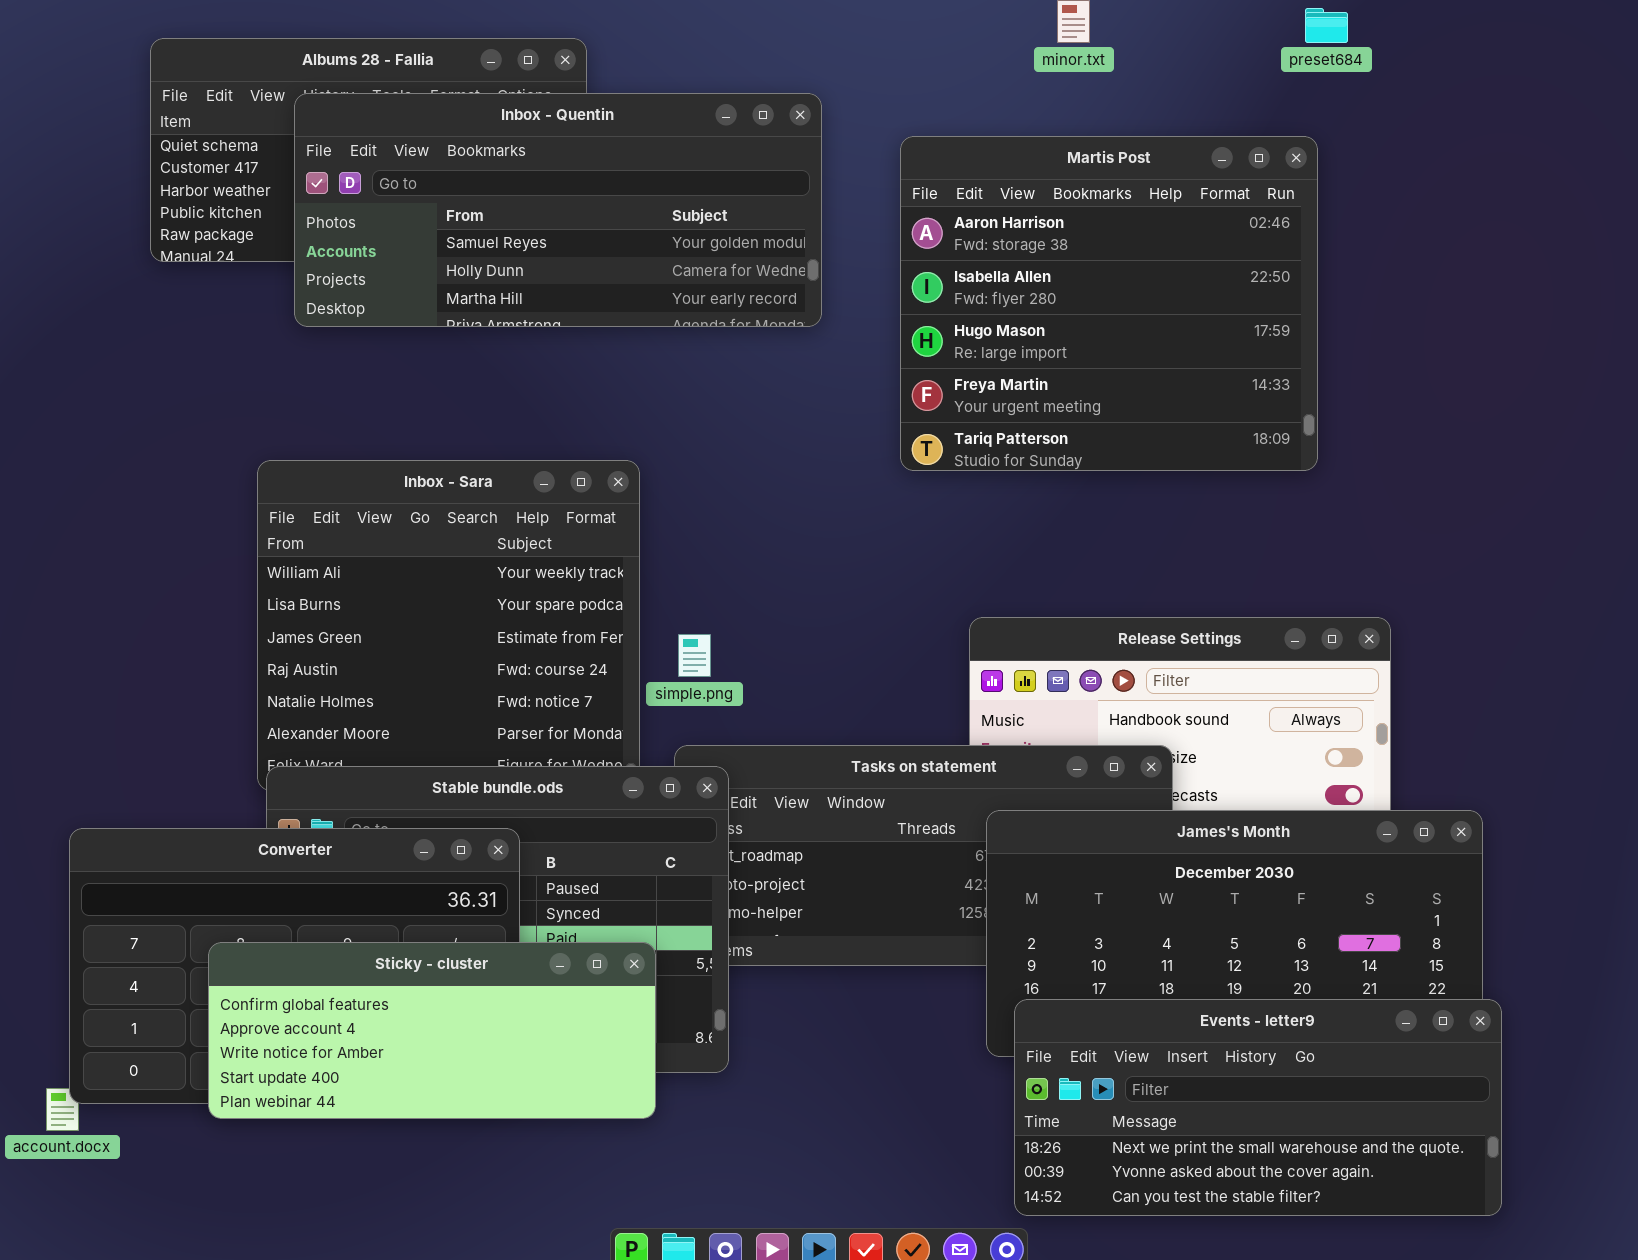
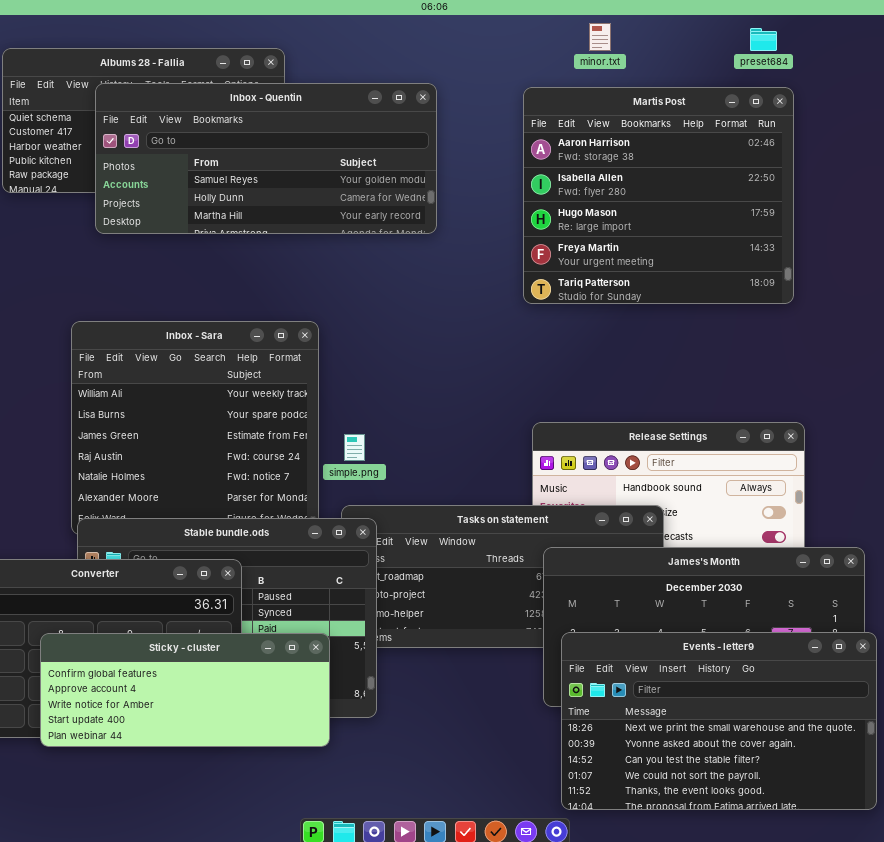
Martis Post: [900,136,1318,471] -> [523,87,794,304], moved
Events - letter9: [1014,999,1502,1216] -> [561,632,877,810], resized

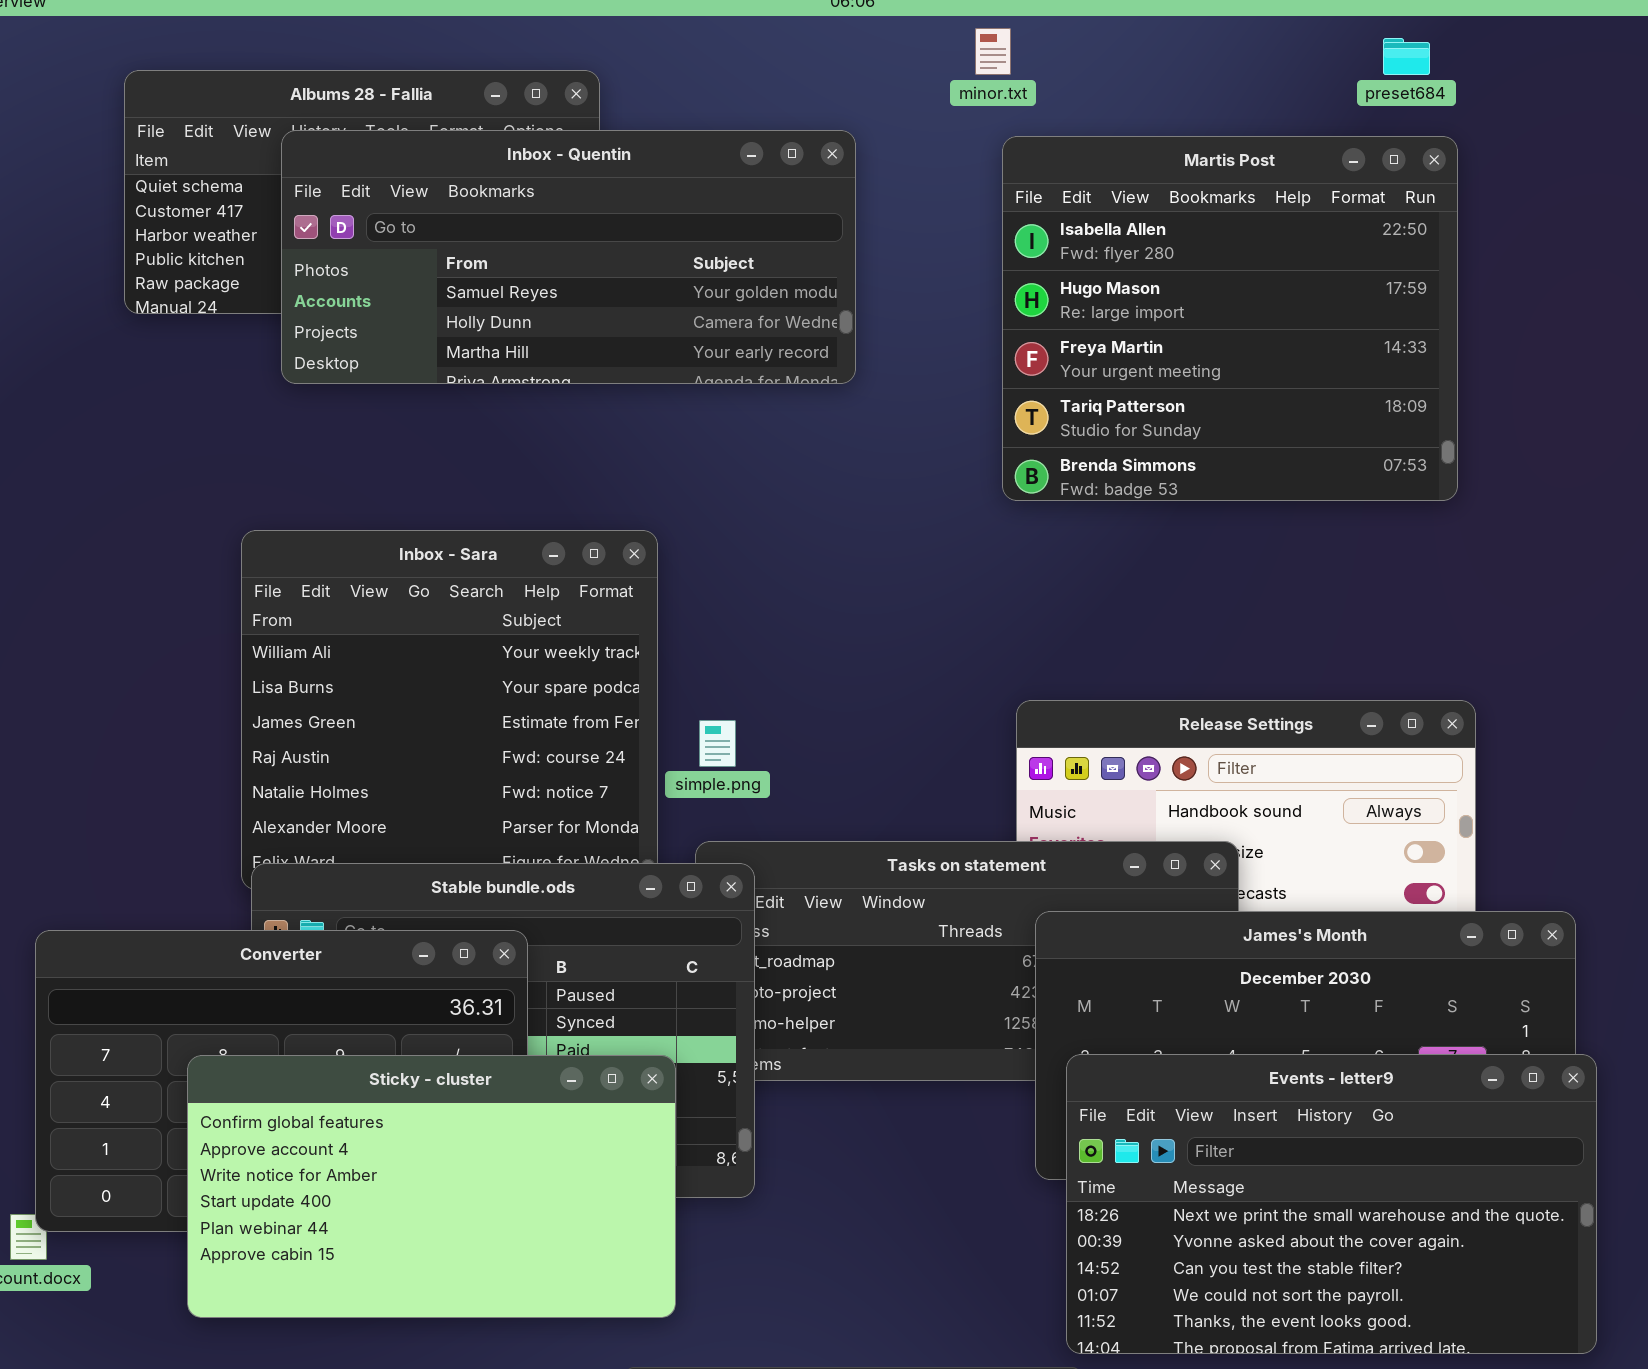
minor.txt: [589,23,611,51] -> [975,28,1011,75], moved
Martis Post: [523,87,794,304] -> [1002,136,1458,501], scrolled down 1 row
Sticky - cluster: [40,633,330,747] -> [187,1055,676,1318], resized

